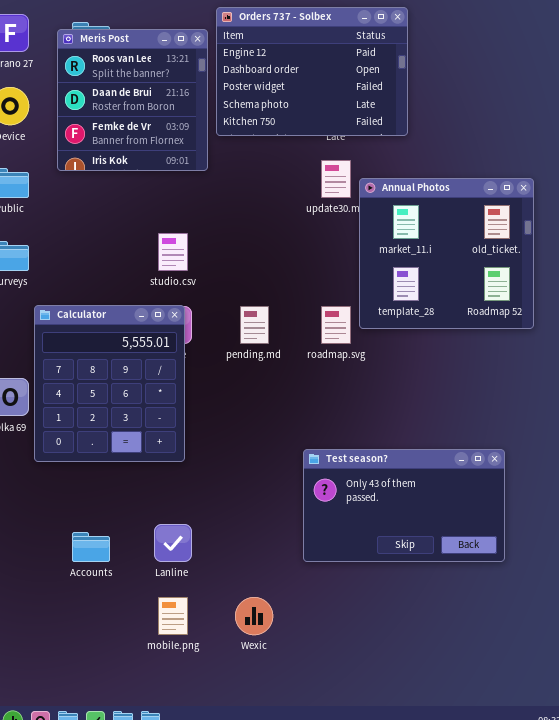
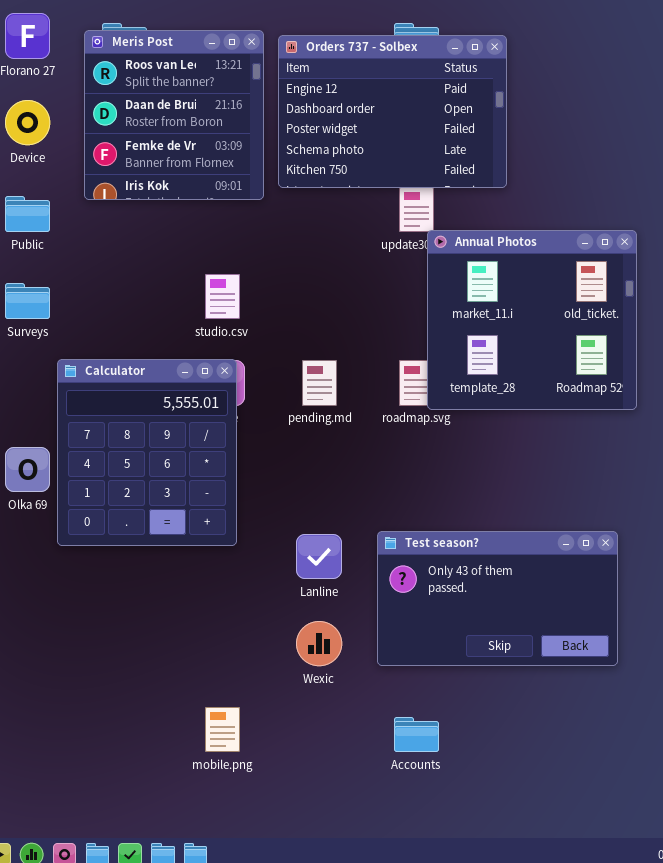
Orders 737 - Solbex: [216,7,408,136] -> [278,35,507,188], moved
Annual Photos: [359,178,534,329] -> [427,230,637,410], moved
Lanline: [154,524,192,562] -> [296,534,342,579], moved
Accounts: [72,532,110,562] -> [394,717,439,752], moved
Wexic: [235,597,273,635] -> [296,621,342,666], moved

